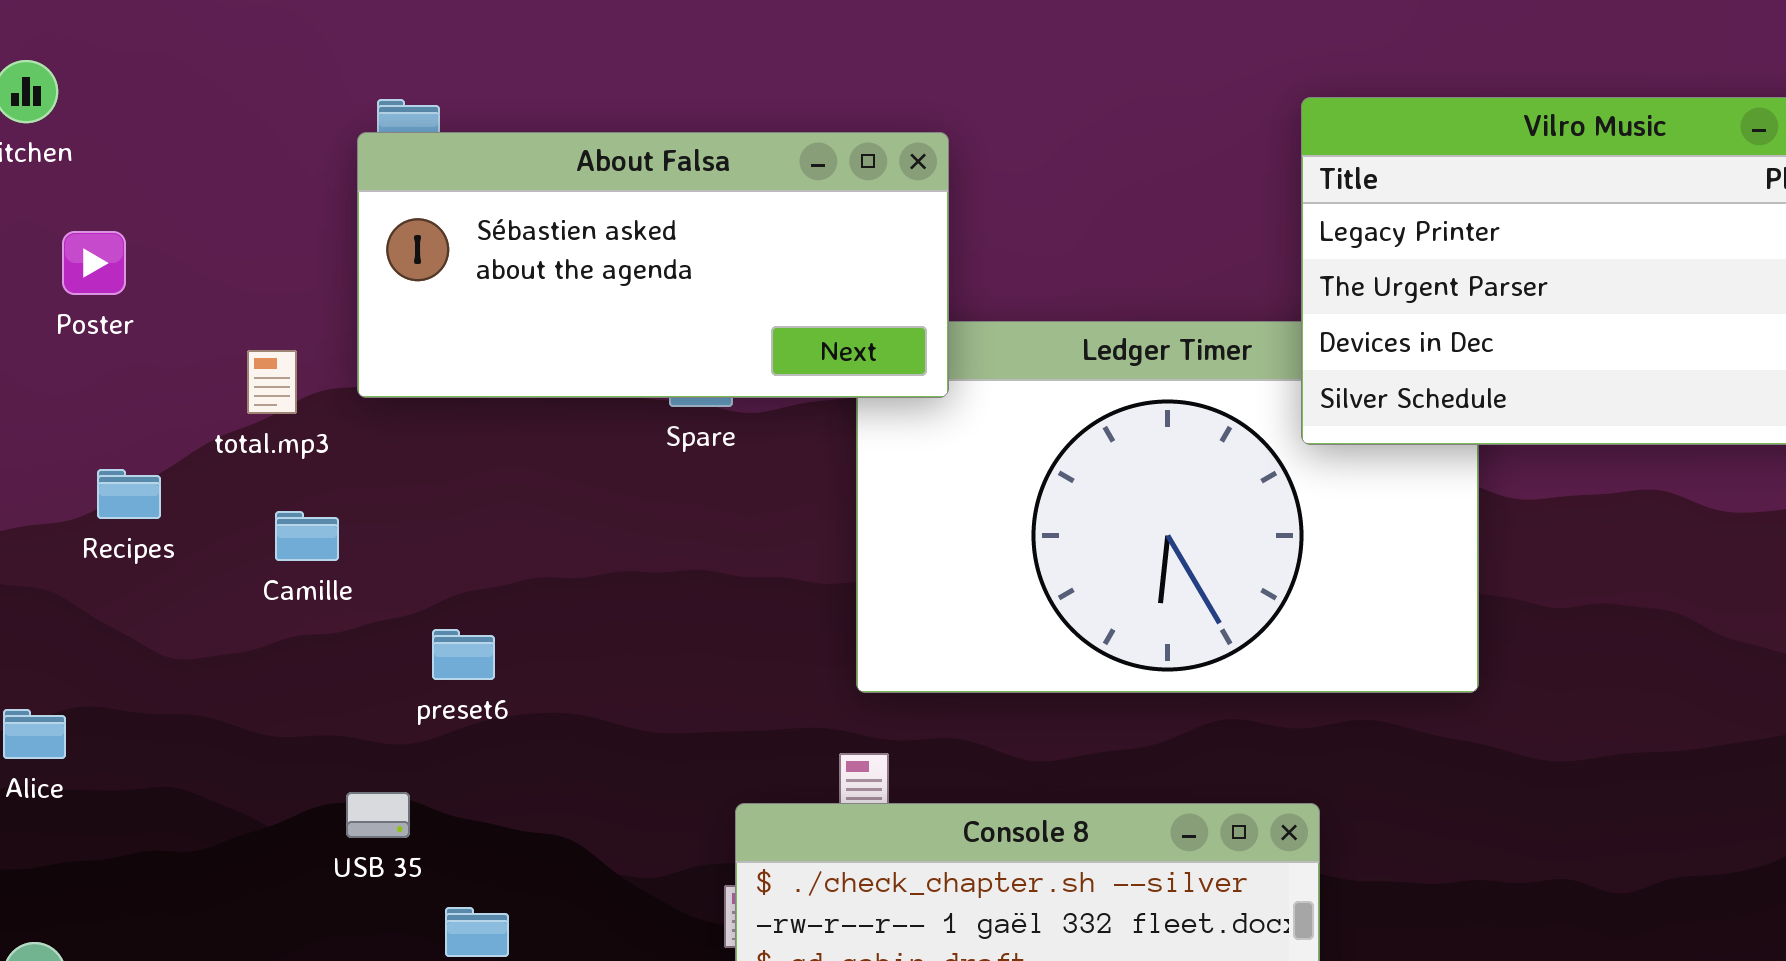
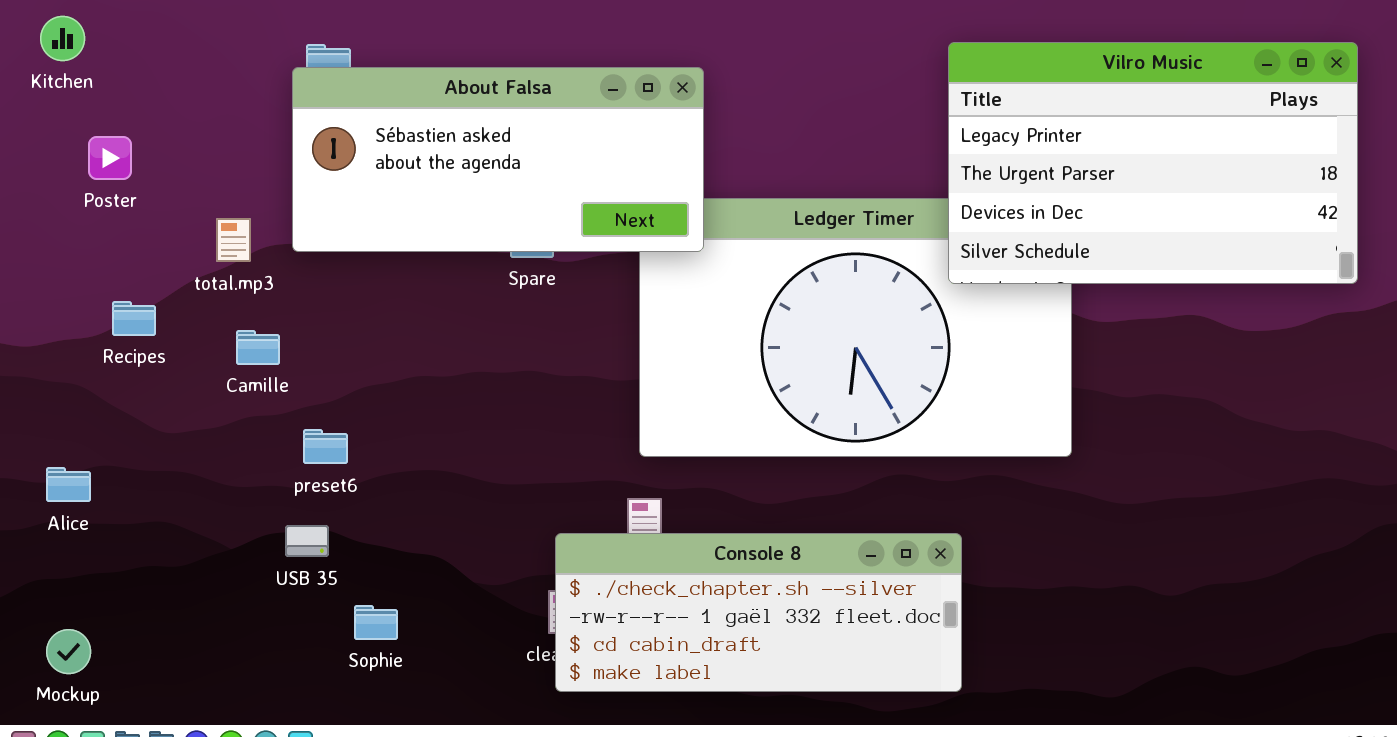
preset6: [432,629,495,680] -> [303,429,348,464], moved

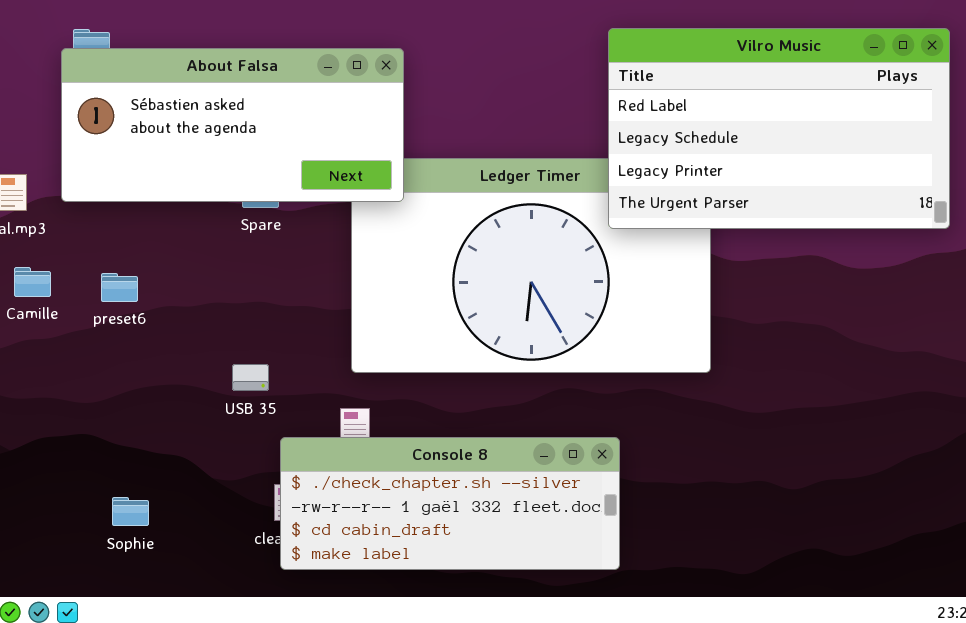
Vilro Music: [948,42,1358,284] -> [608,28,950,229], scrolled up 2 rows
preset6: [303,429,348,464] -> [101,273,138,302], moved
USB 35: [285,525,329,557] -> [232,364,269,391], moved

